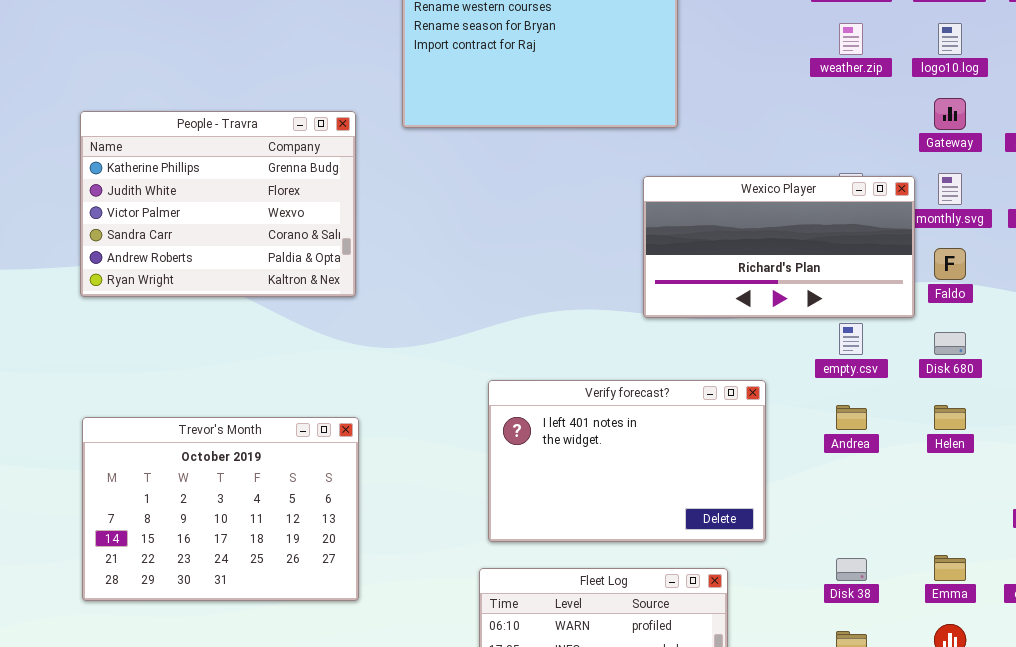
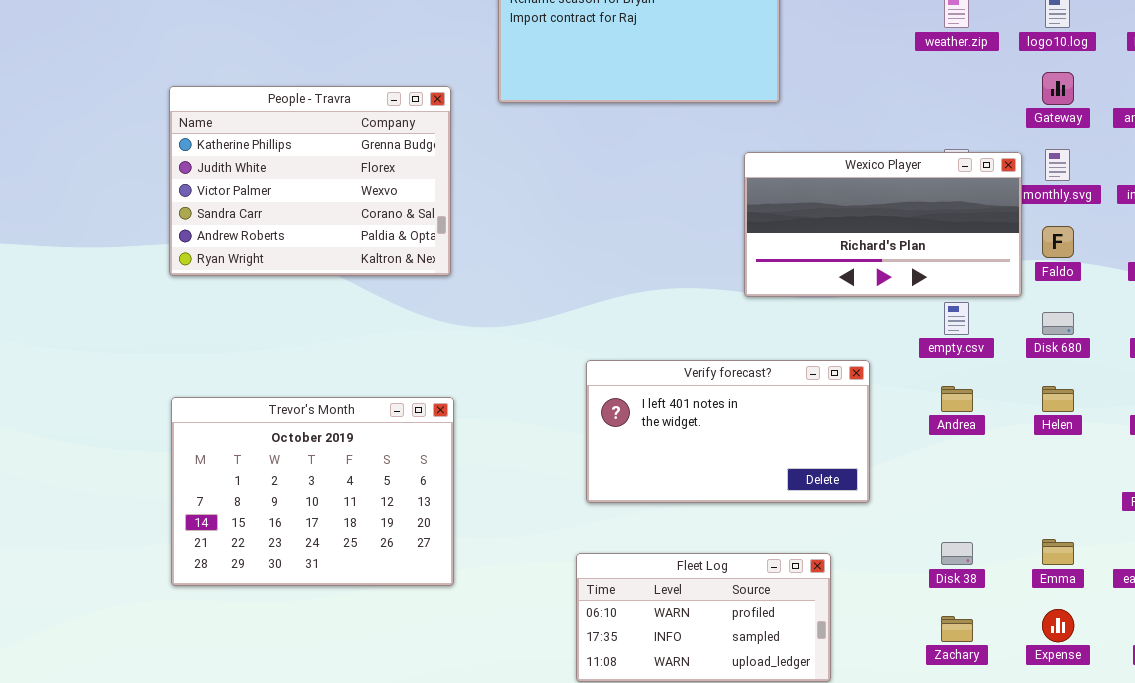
Verify forecast?: [488,380,766,542] -> [586,360,870,503], resized

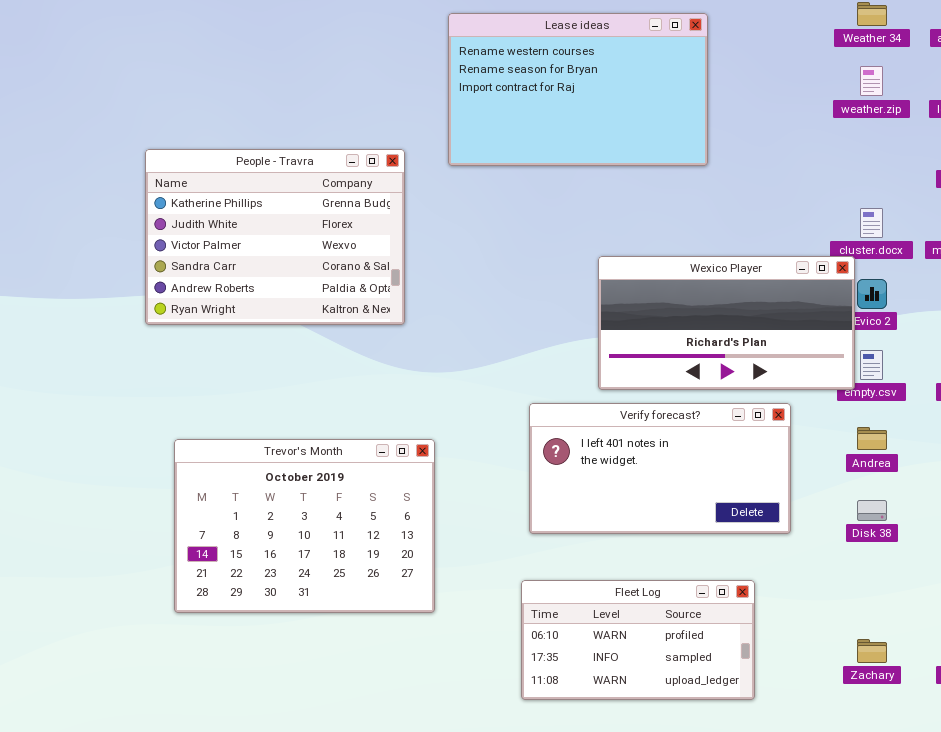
Wexico Player: [744,152,1022,297] -> [598,256,855,390], moved
Trevor's Month: [171,397,454,586] -> [174,439,435,613], moved
Disk 38: [941,542,973,565] -> [857,500,887,521], moved

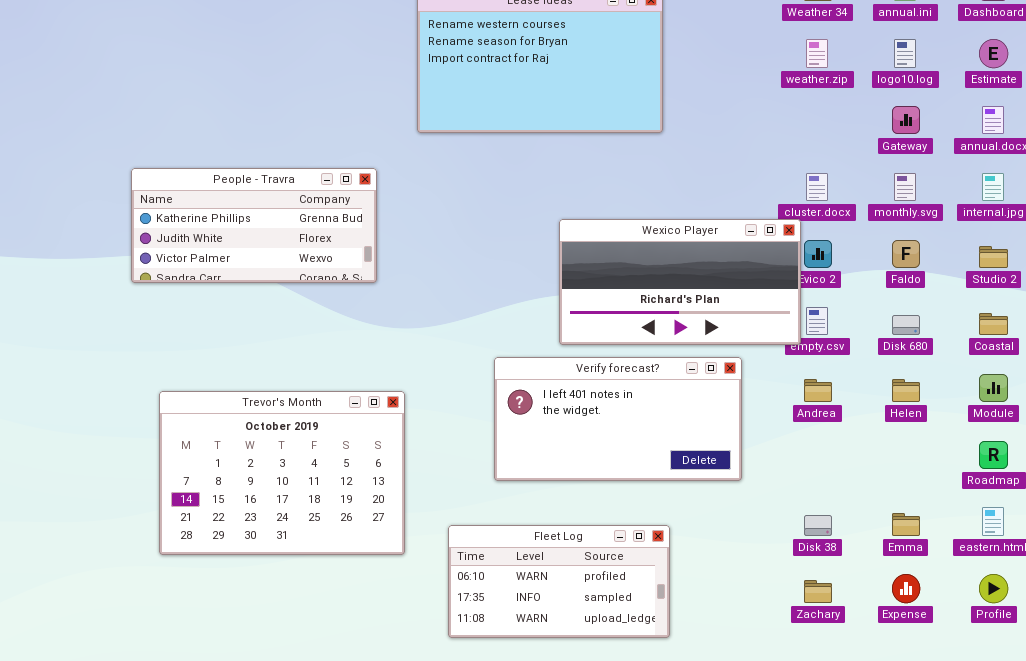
People - Travra: [145,149,405,325] -> [131,168,377,283], resized
Disk 38: [857,500,887,521] -> [804,515,832,536], moved
Fleet Log: [521,580,755,700] -> [448,525,670,638], moved

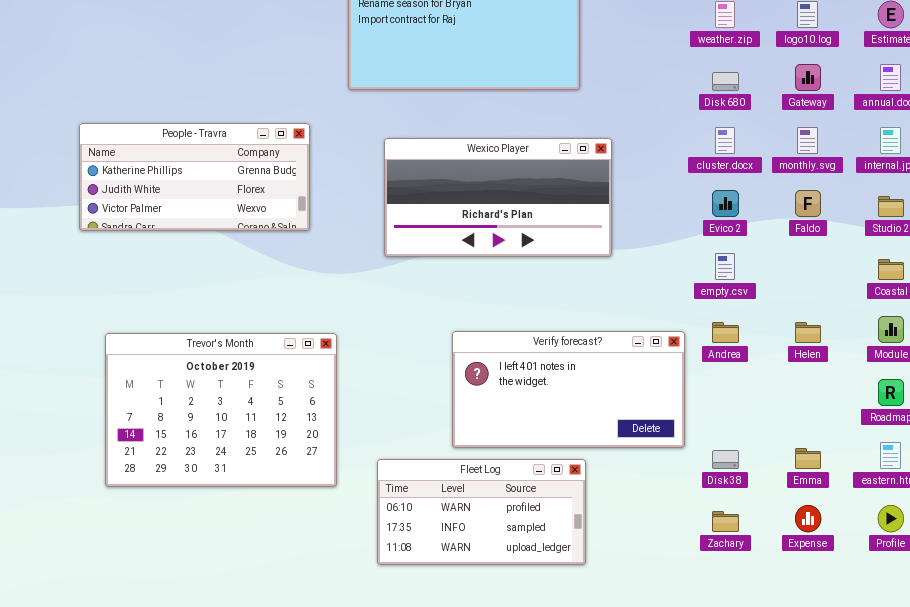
Wexico Player: [559,219,801,345] -> [384,138,612,257], moved
Disk 680: [892,315,920,335] -> [712,72,739,91], moved
Verify forecast?: [494,357,742,481] -> [452,331,685,448], moved

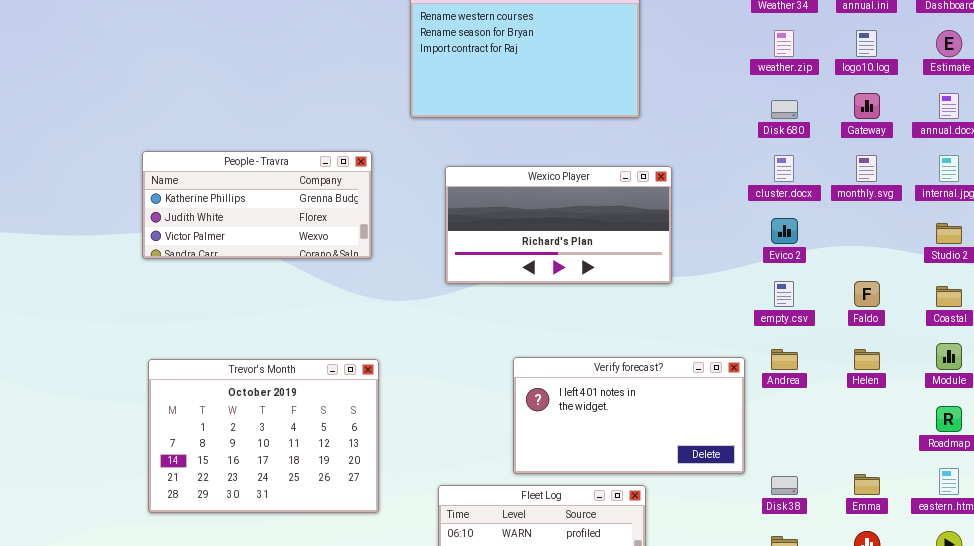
Faldo: [795,190,821,217] -> [854,281,880,307], moved
Trevor's Month: [105,333,337,487] -> [148,359,379,513], moved

